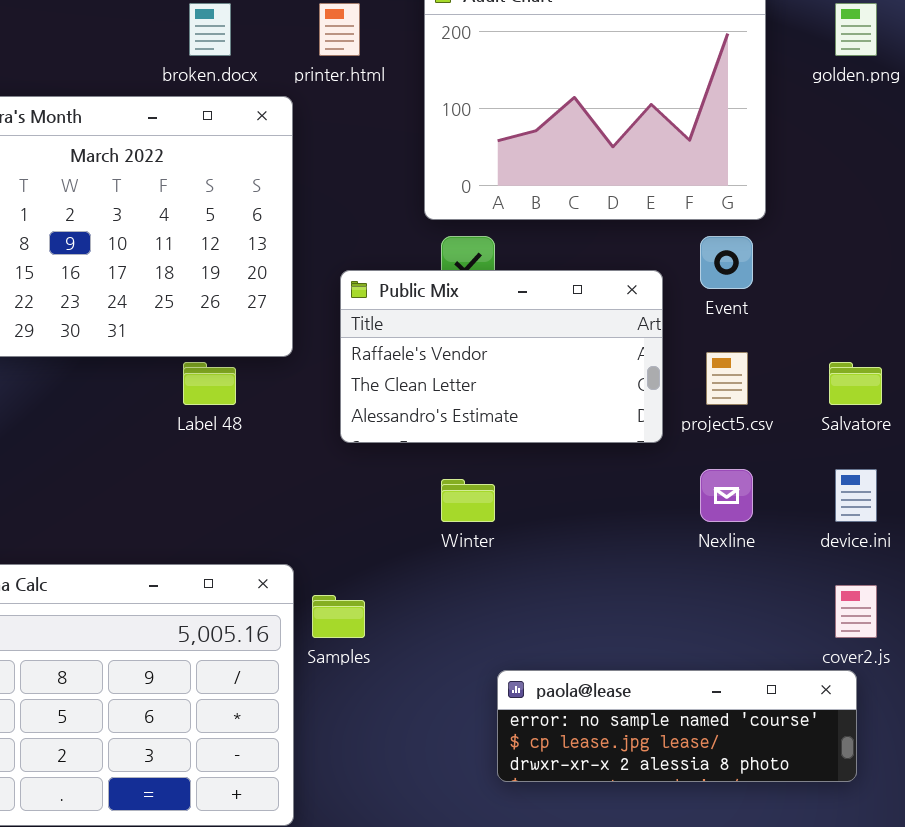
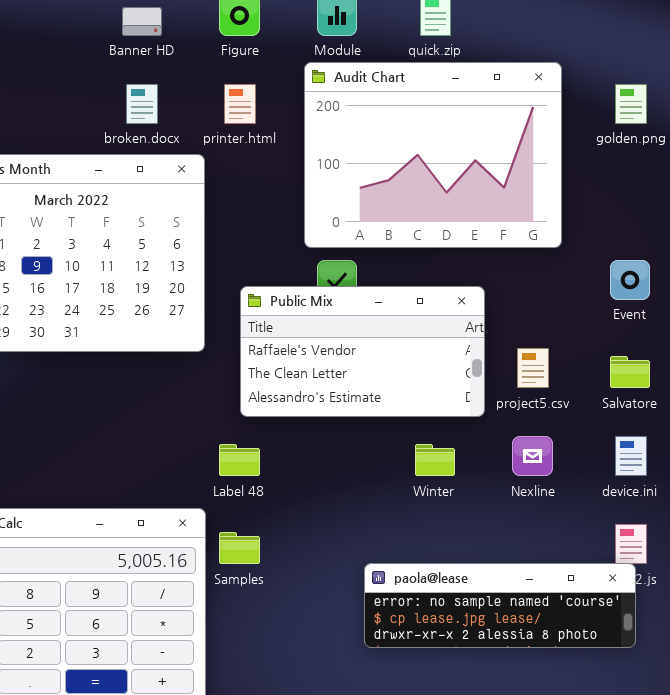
Event: [700,236,753,289] -> [610,260,650,300], moved
Label 48: [183,362,236,405] -> [219,444,260,476], moved
Winter: [441,479,495,522] -> [415,444,455,476], moved
paola@lease: [497,670,857,782] -> [364,563,636,648], moved

